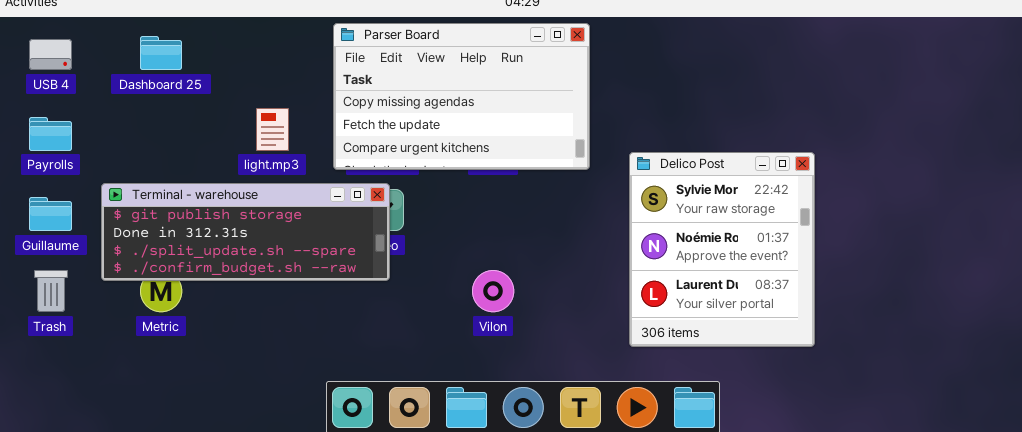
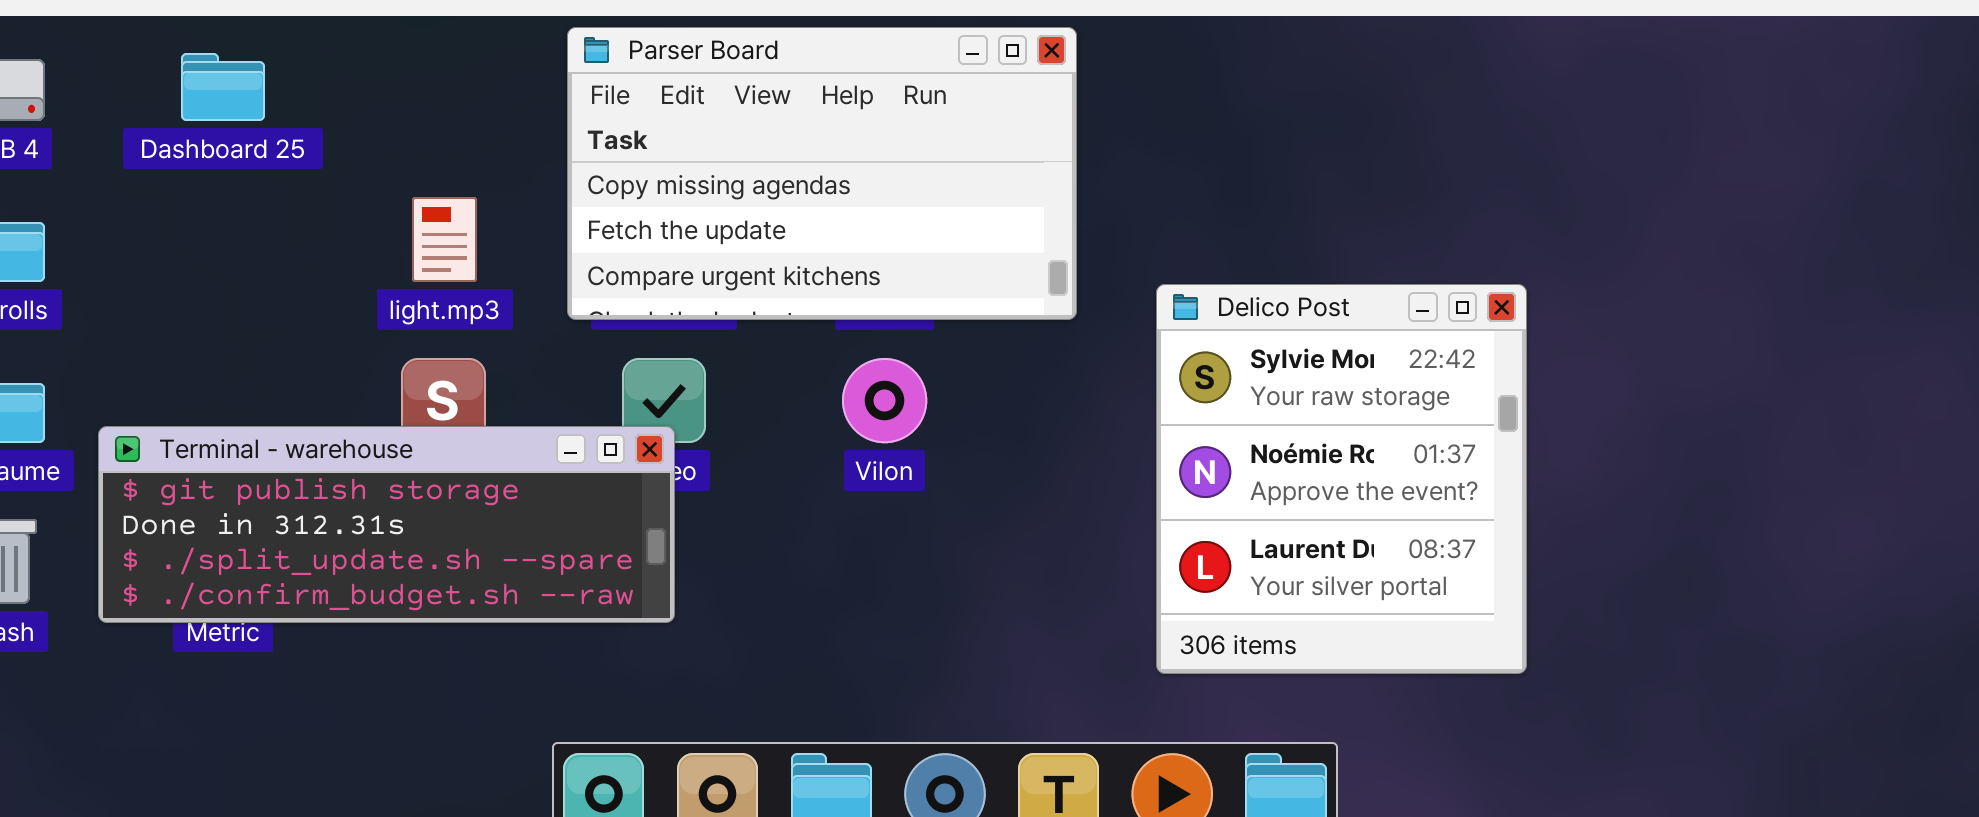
Terminal - warehouse: [101,183,390,281] -> [98,426,675,623], moved
Vilon: [472,270,514,312] -> [842,358,927,443], moved

